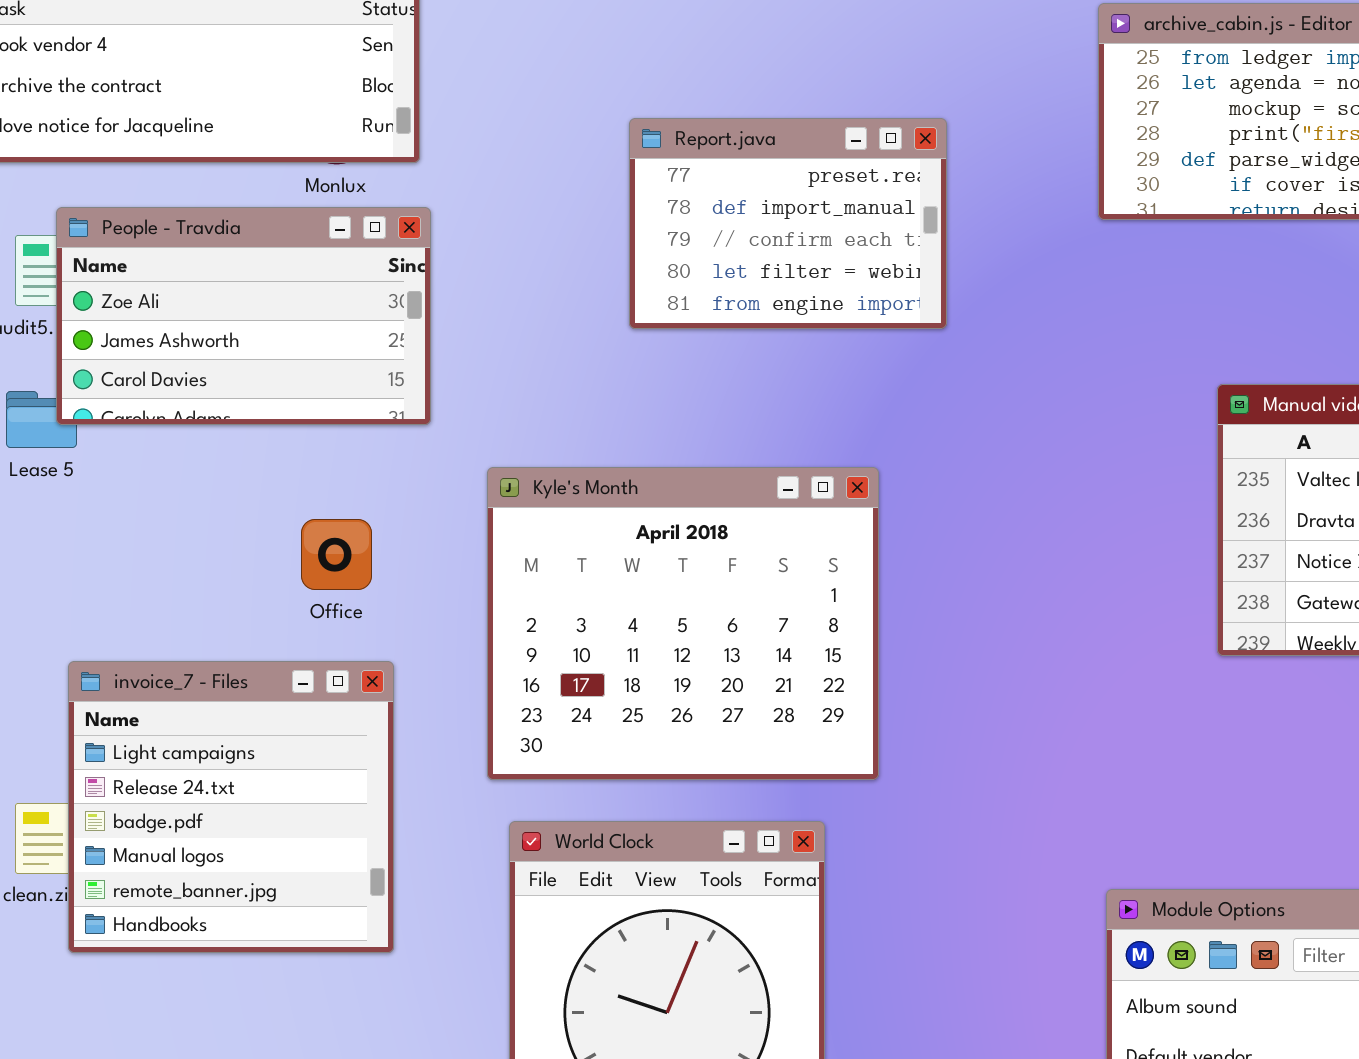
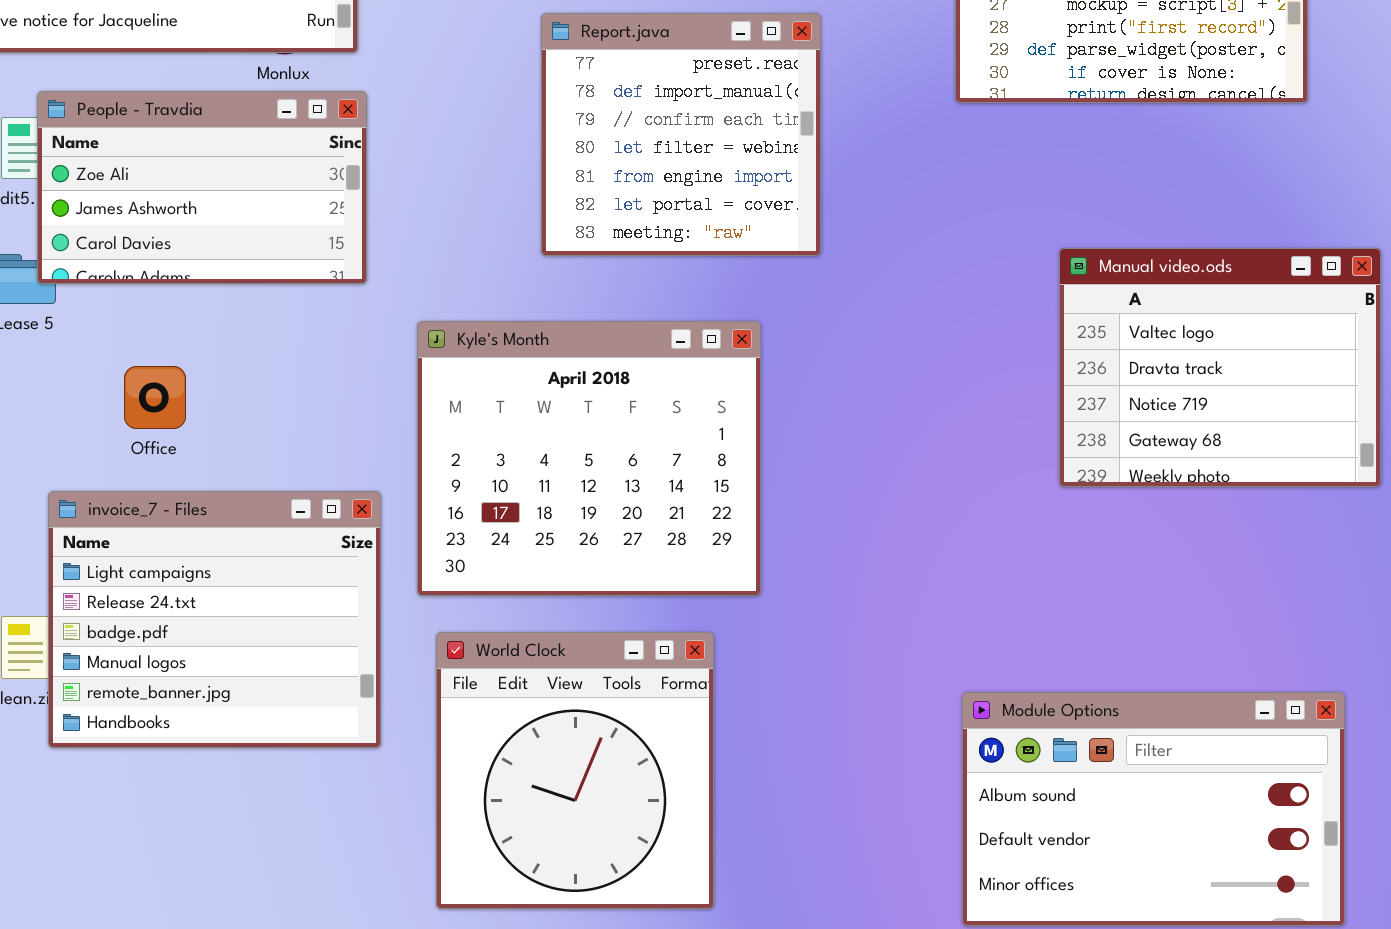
Report.java: [629,118,947,329] -> [541,13,821,256], resized
Office: [301,519,372,590] -> [124,366,186,429], moved
invoice_7 - Files: [68,661,394,953] -> [48,491,381,748], resized

